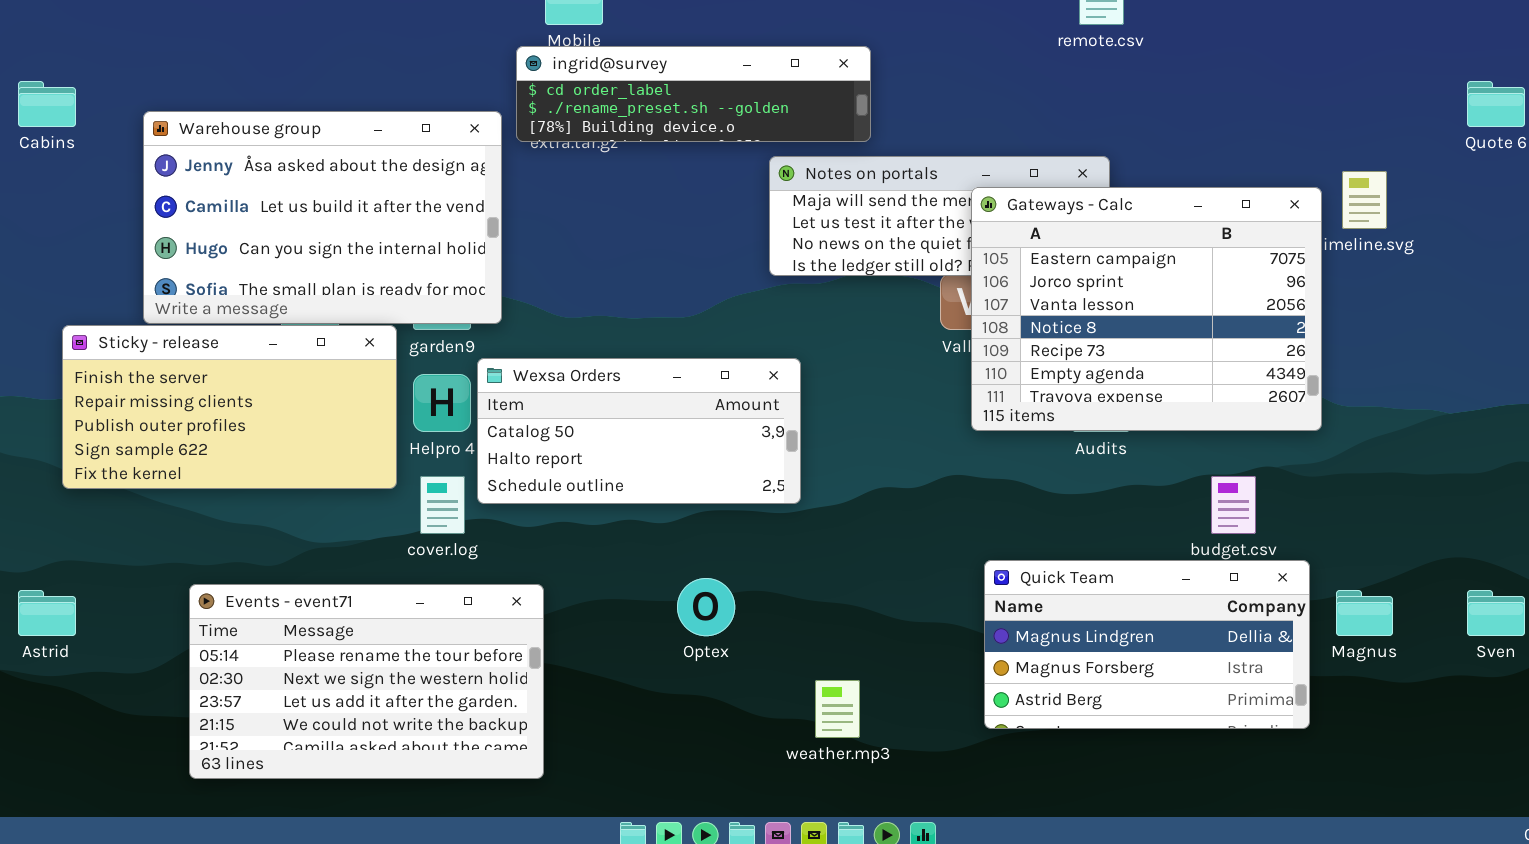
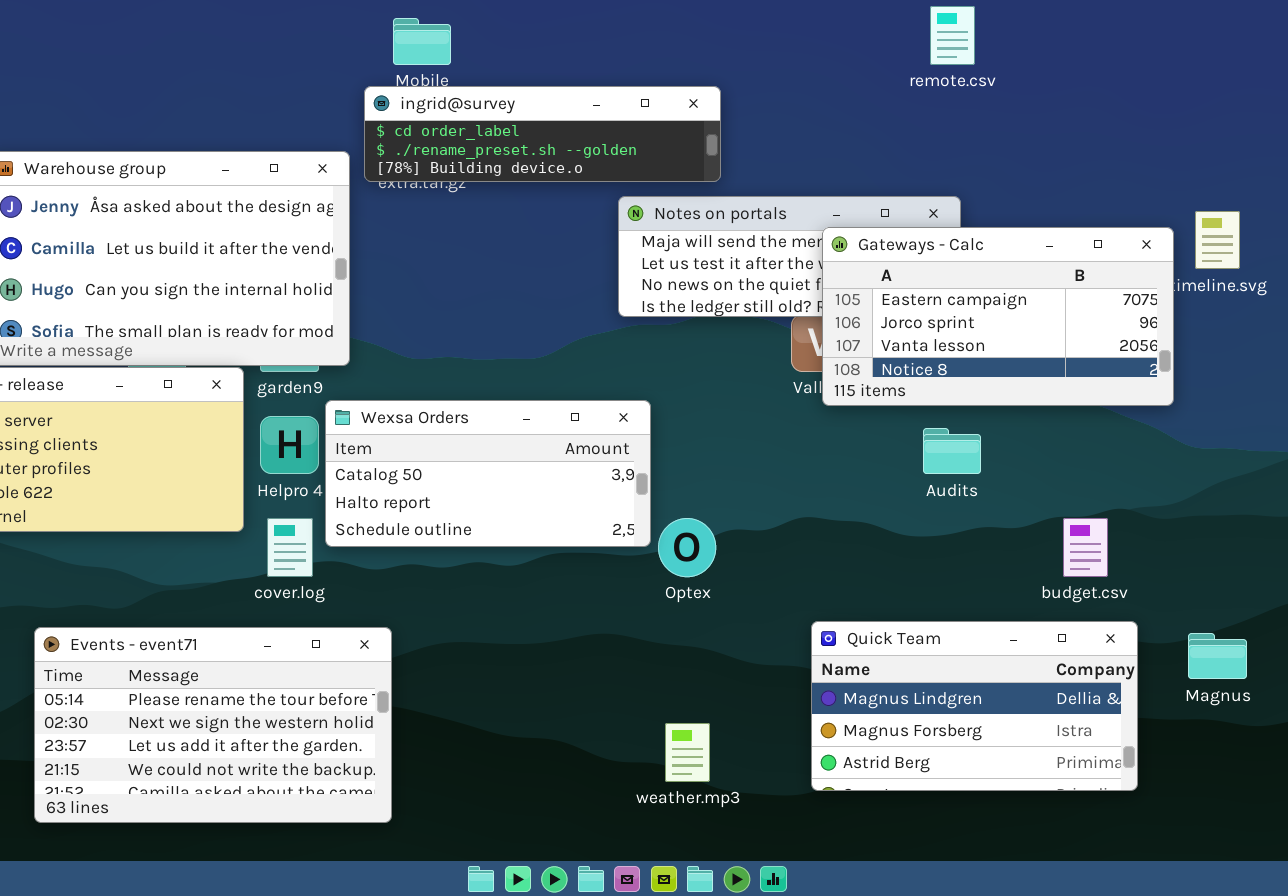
Gateways - Calc: [971,187,1322,431] -> [822,227,1174,406], resized
Quick Team: [984,560,1310,729] -> [811,621,1138,791], moved
Optex: [677,578,735,636] -> [658,518,716,577], moved

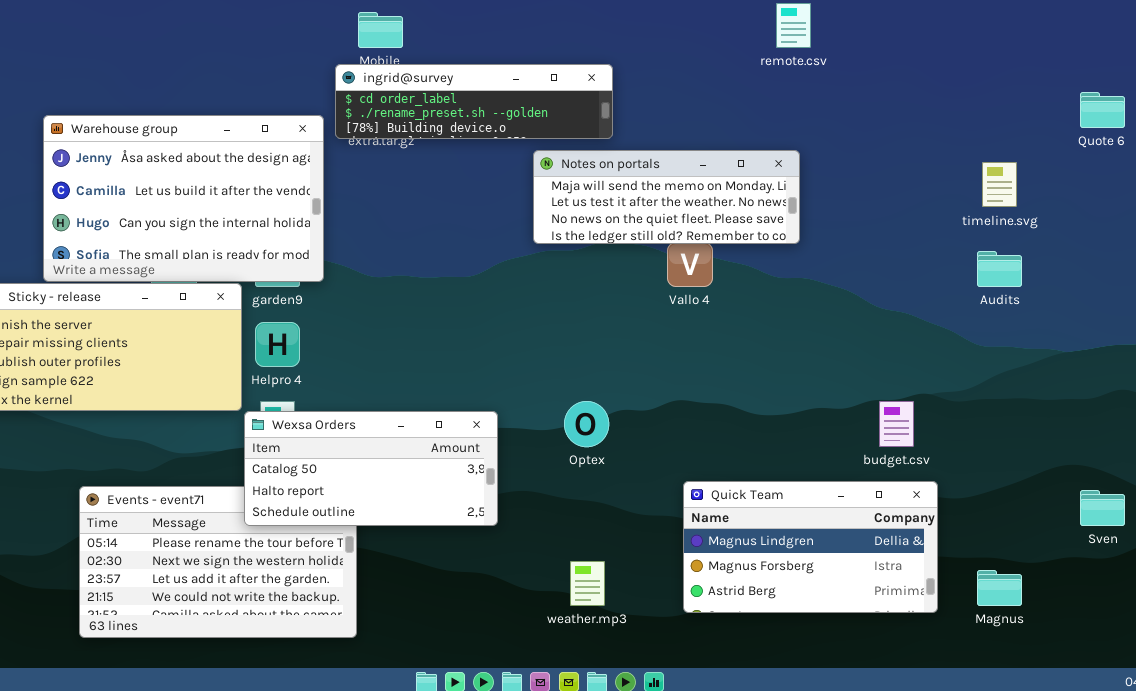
Gateways - Calc: [822,227,1174,406] -> none, closed
Wexsa Orders: [325,400,651,547] -> [244,411,498,526], moved
Audits: [923,428,981,474] -> [977,251,1022,287], moved
Magnus: [1188,633,1247,679] -> [977,570,1022,606], moved

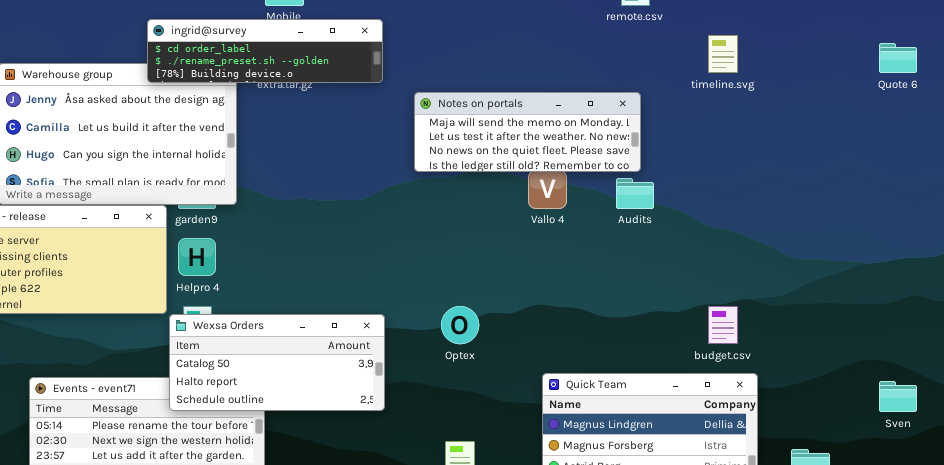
ingrid@survey: [335,64,613,139] -> [147,19,383,83], moved
timeline.svg: [982,162,1017,207] -> [708,35,738,73], moved
Audits: [977,251,1022,287] -> [616,178,654,209], moved

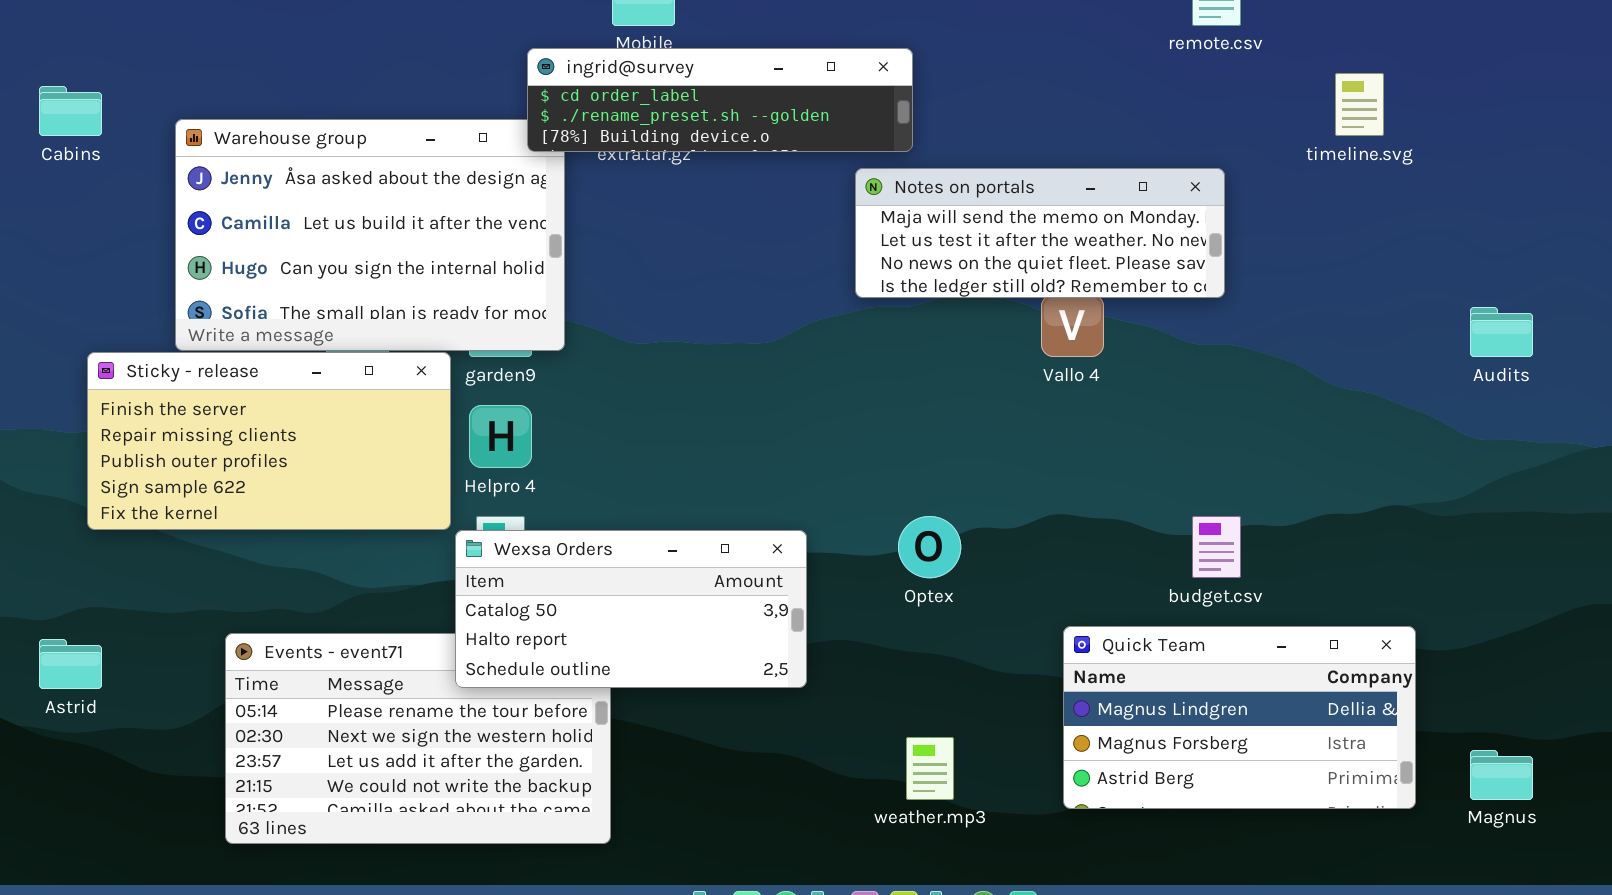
ingrid@survey: [147,19,383,83] -> [527,48,913,152], moved
Audits: [616,178,654,209] -> [1470,307,1533,357], moved
budget.csv: [708,306,738,344] -> [1192,516,1241,578], moved

